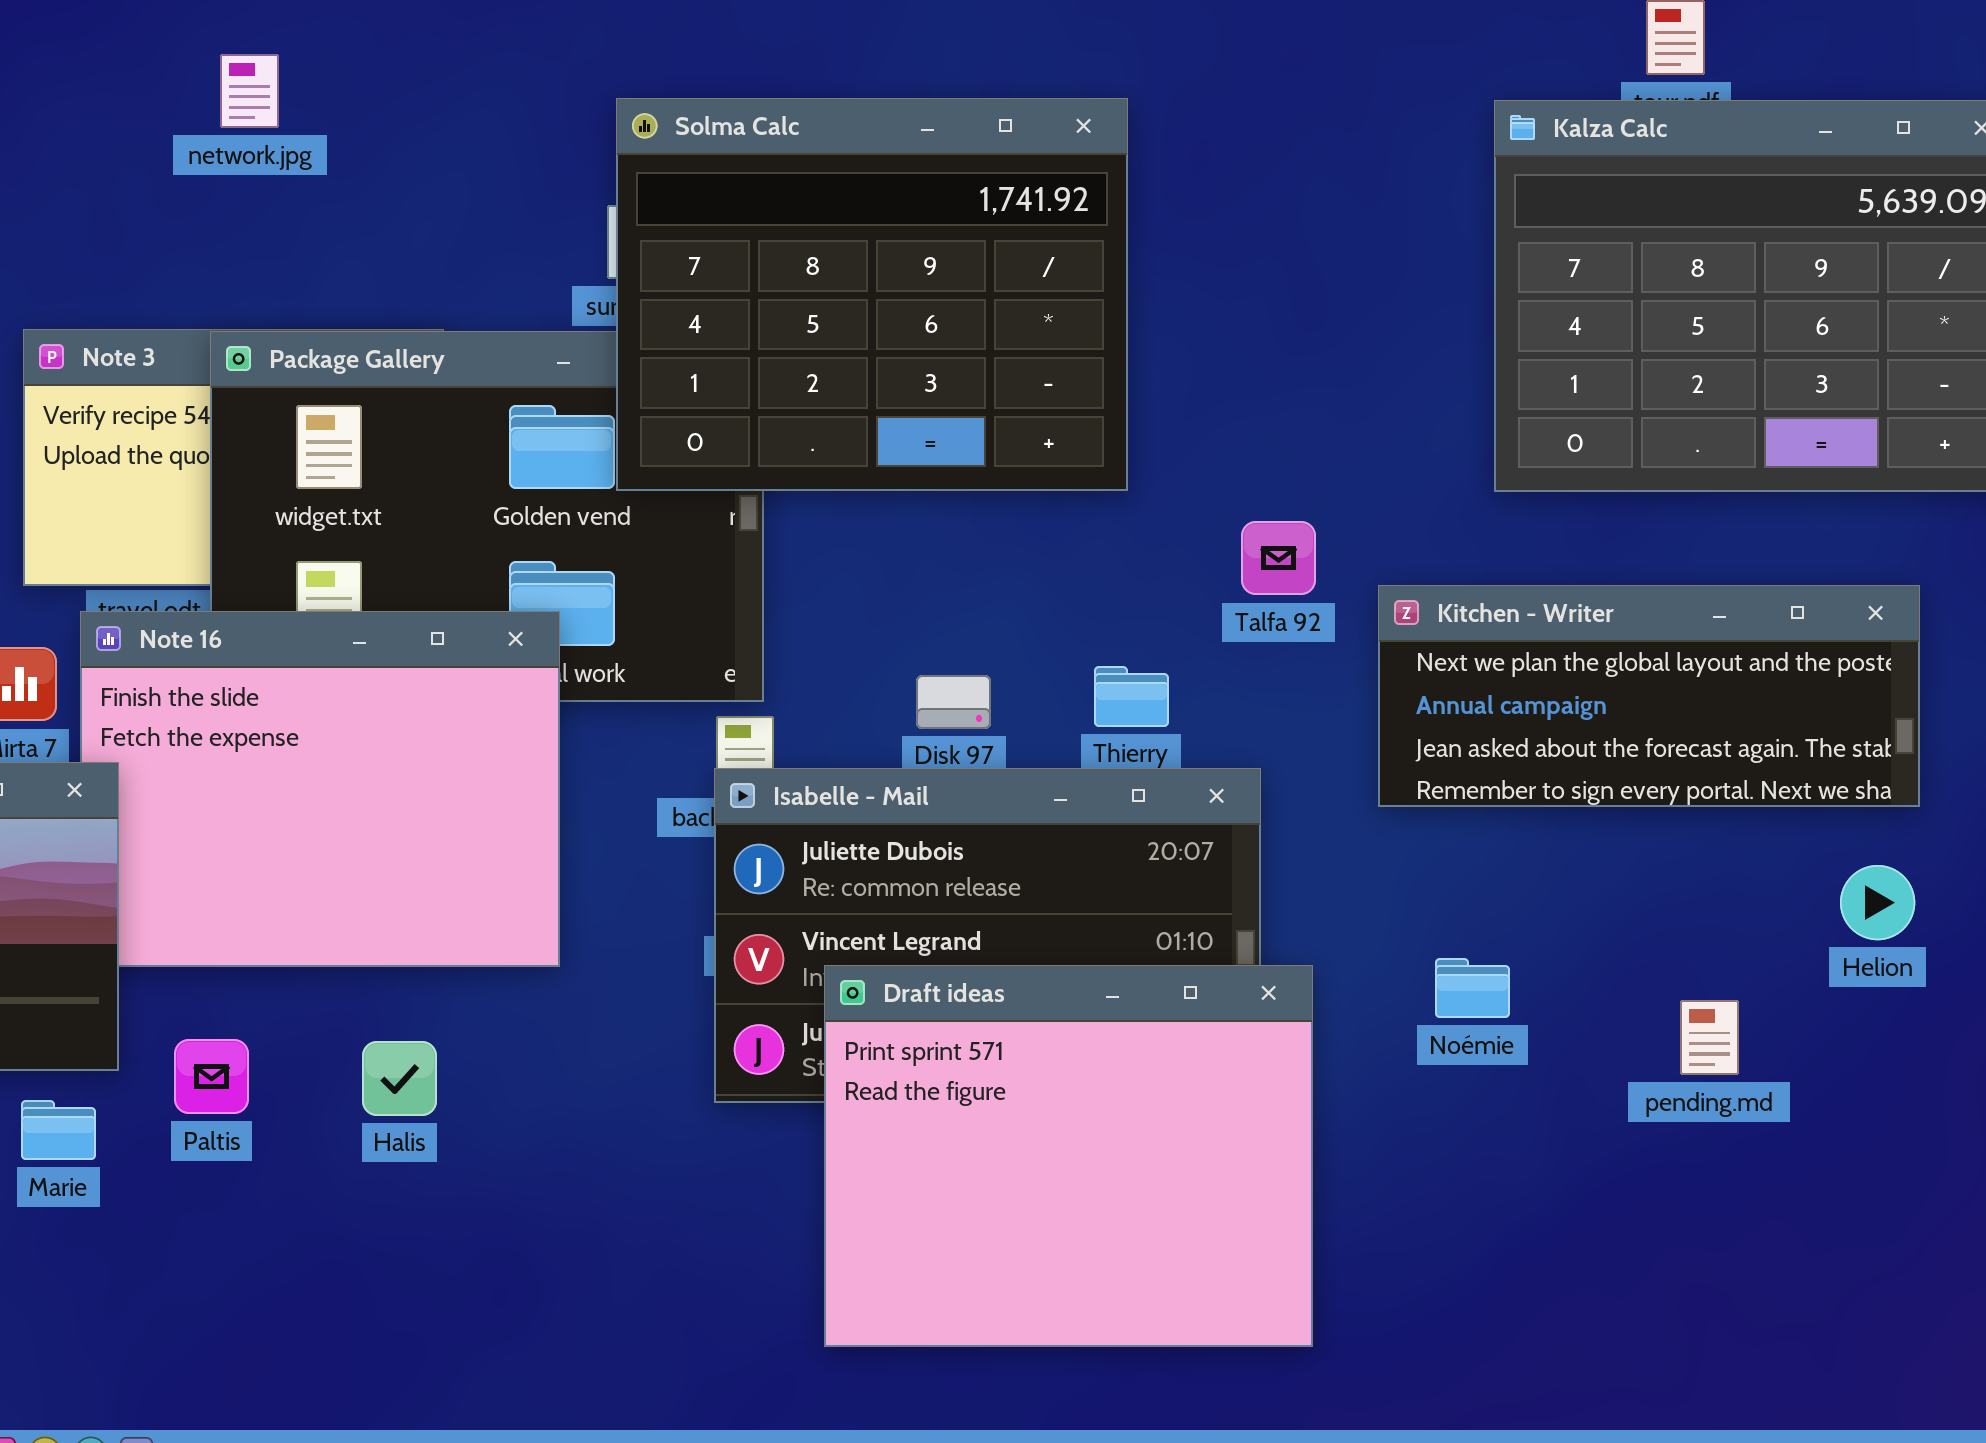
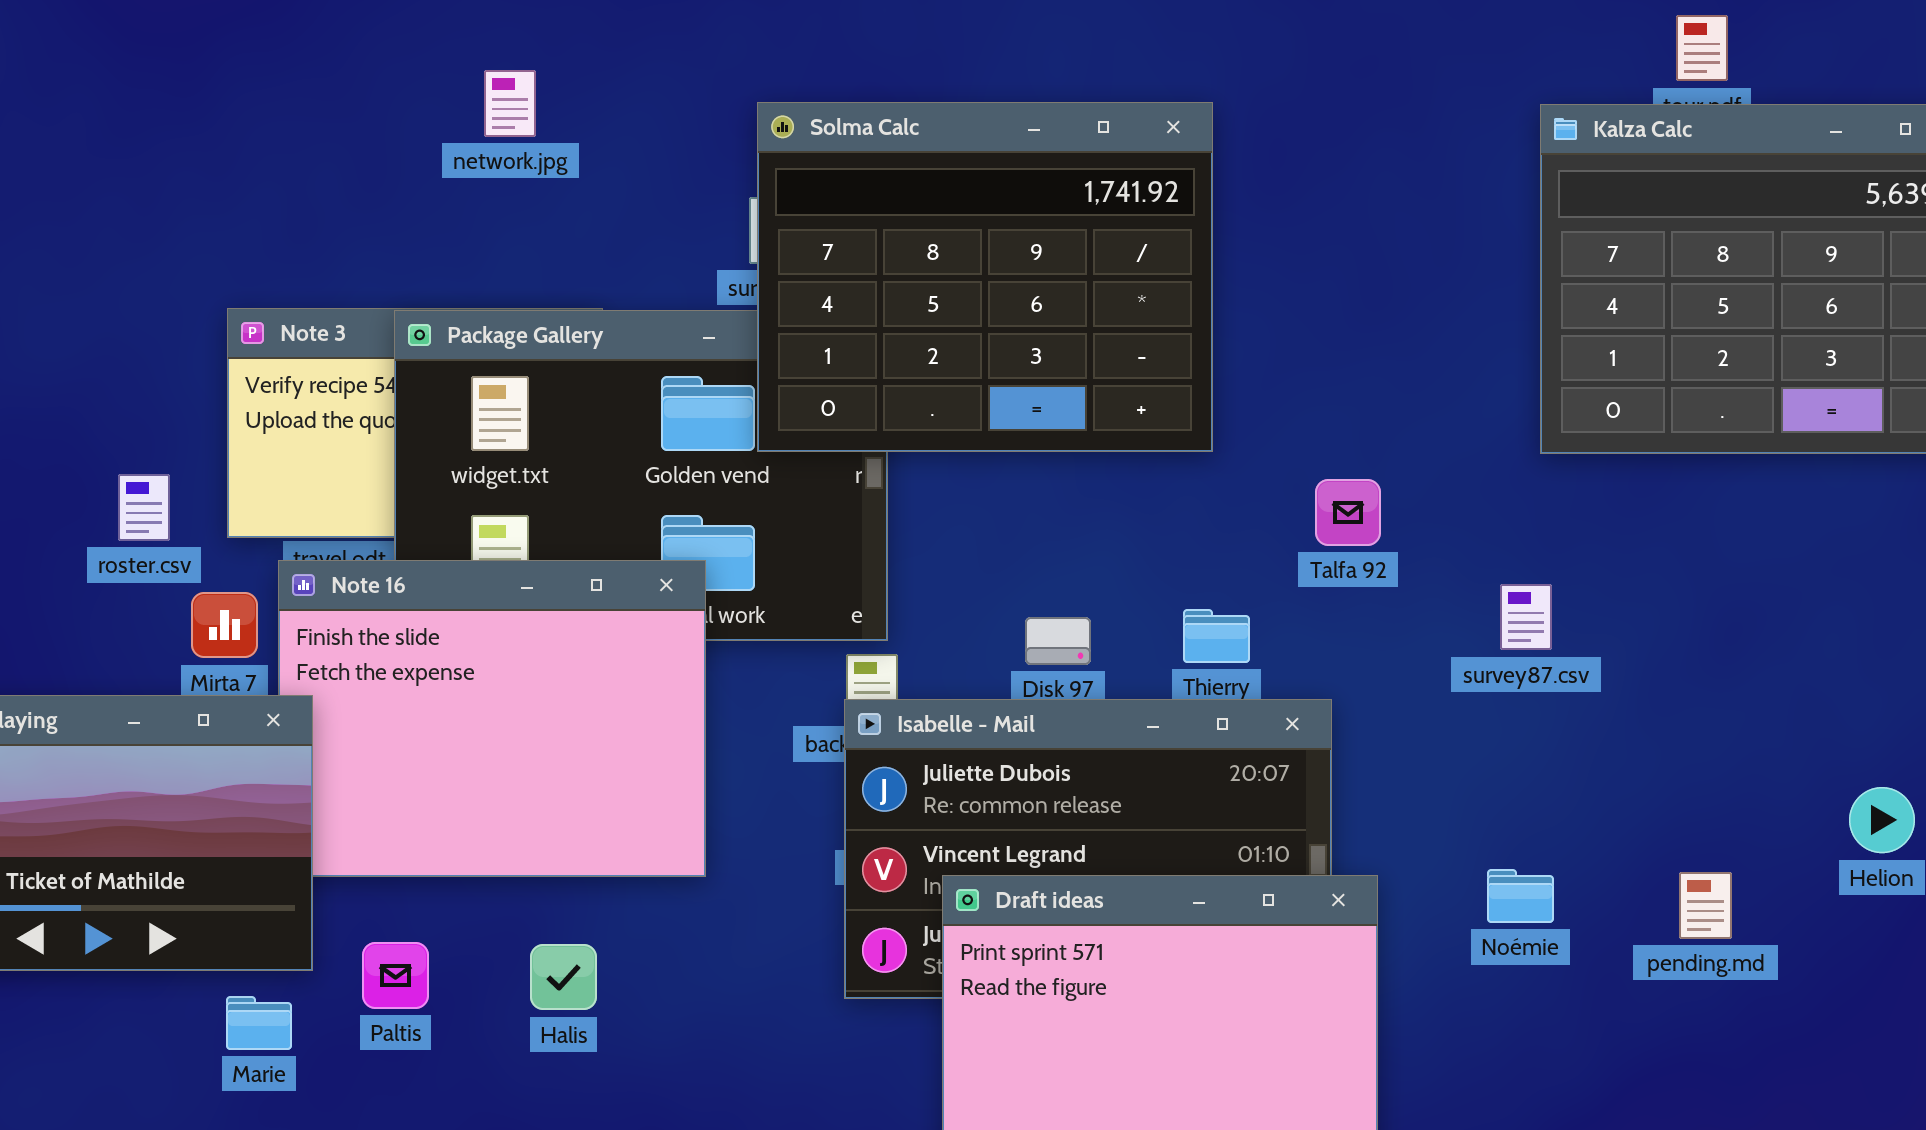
network.jpg: [220,54,279,128] -> [484,70,536,137], moved
Kitchen - Writer: [1378,585,1920,807] -> none, closed
pending.md: [1680,1000,1739,1075] -> [1679,872,1732,939], moved

